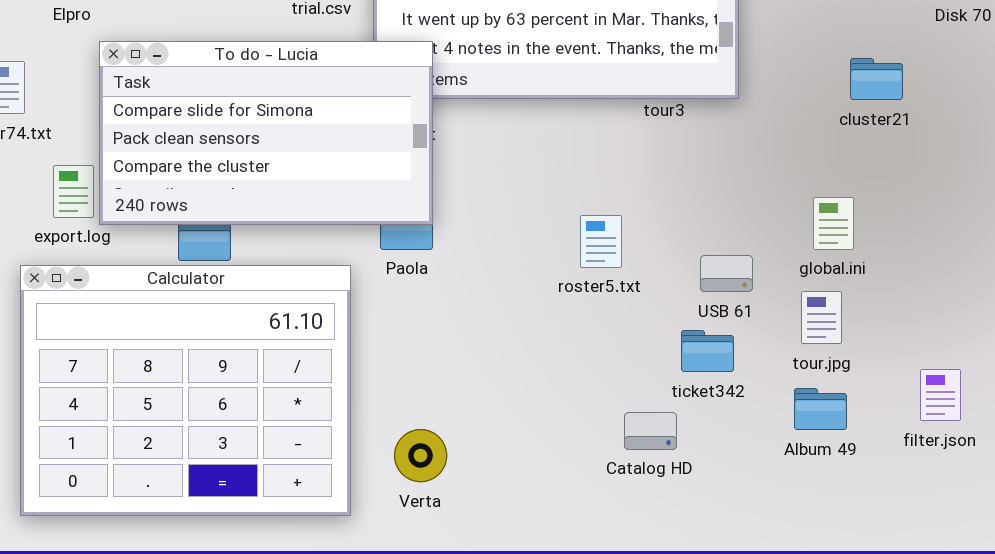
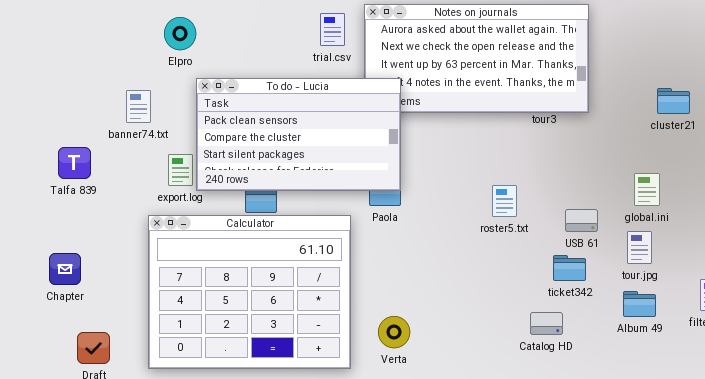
To do - Lucia: [99,41,433,225] -> [196,78,401,191], scrolled down 1 row
Catalog HD: [624,412,677,450] -> [530,312,563,335], moved

